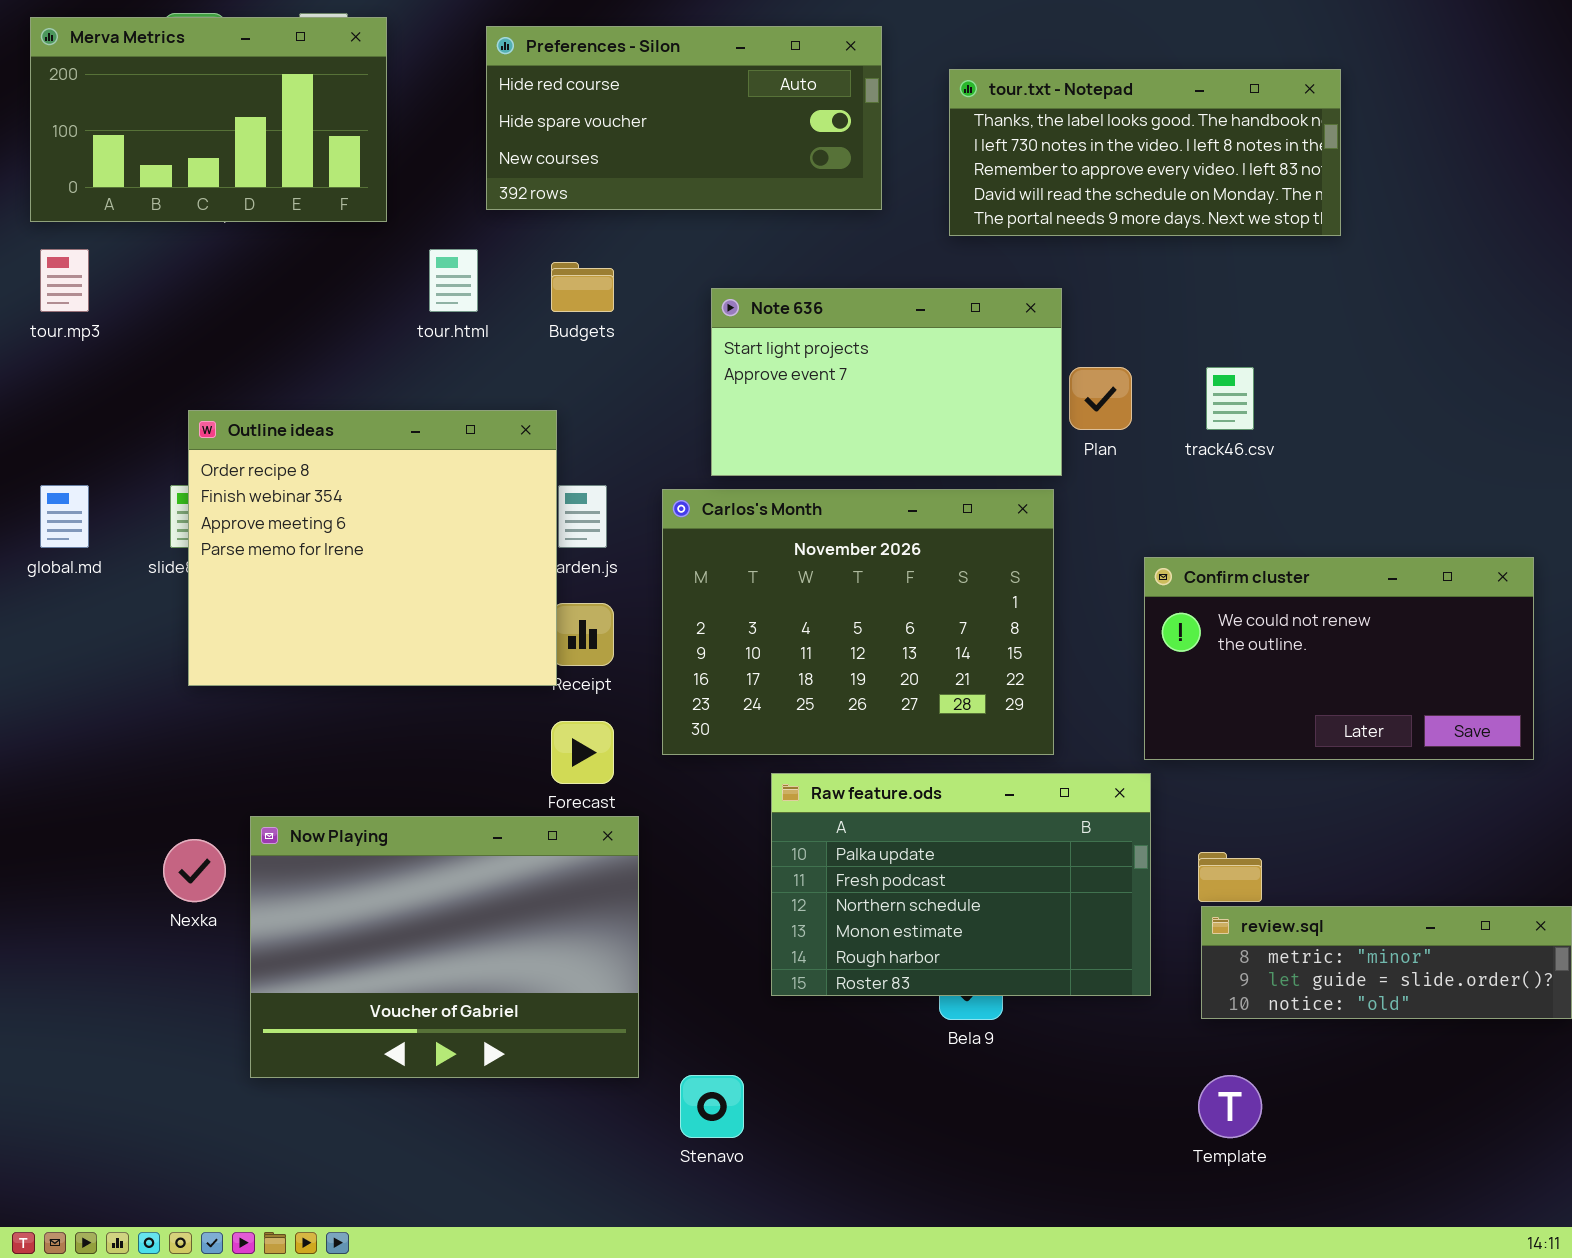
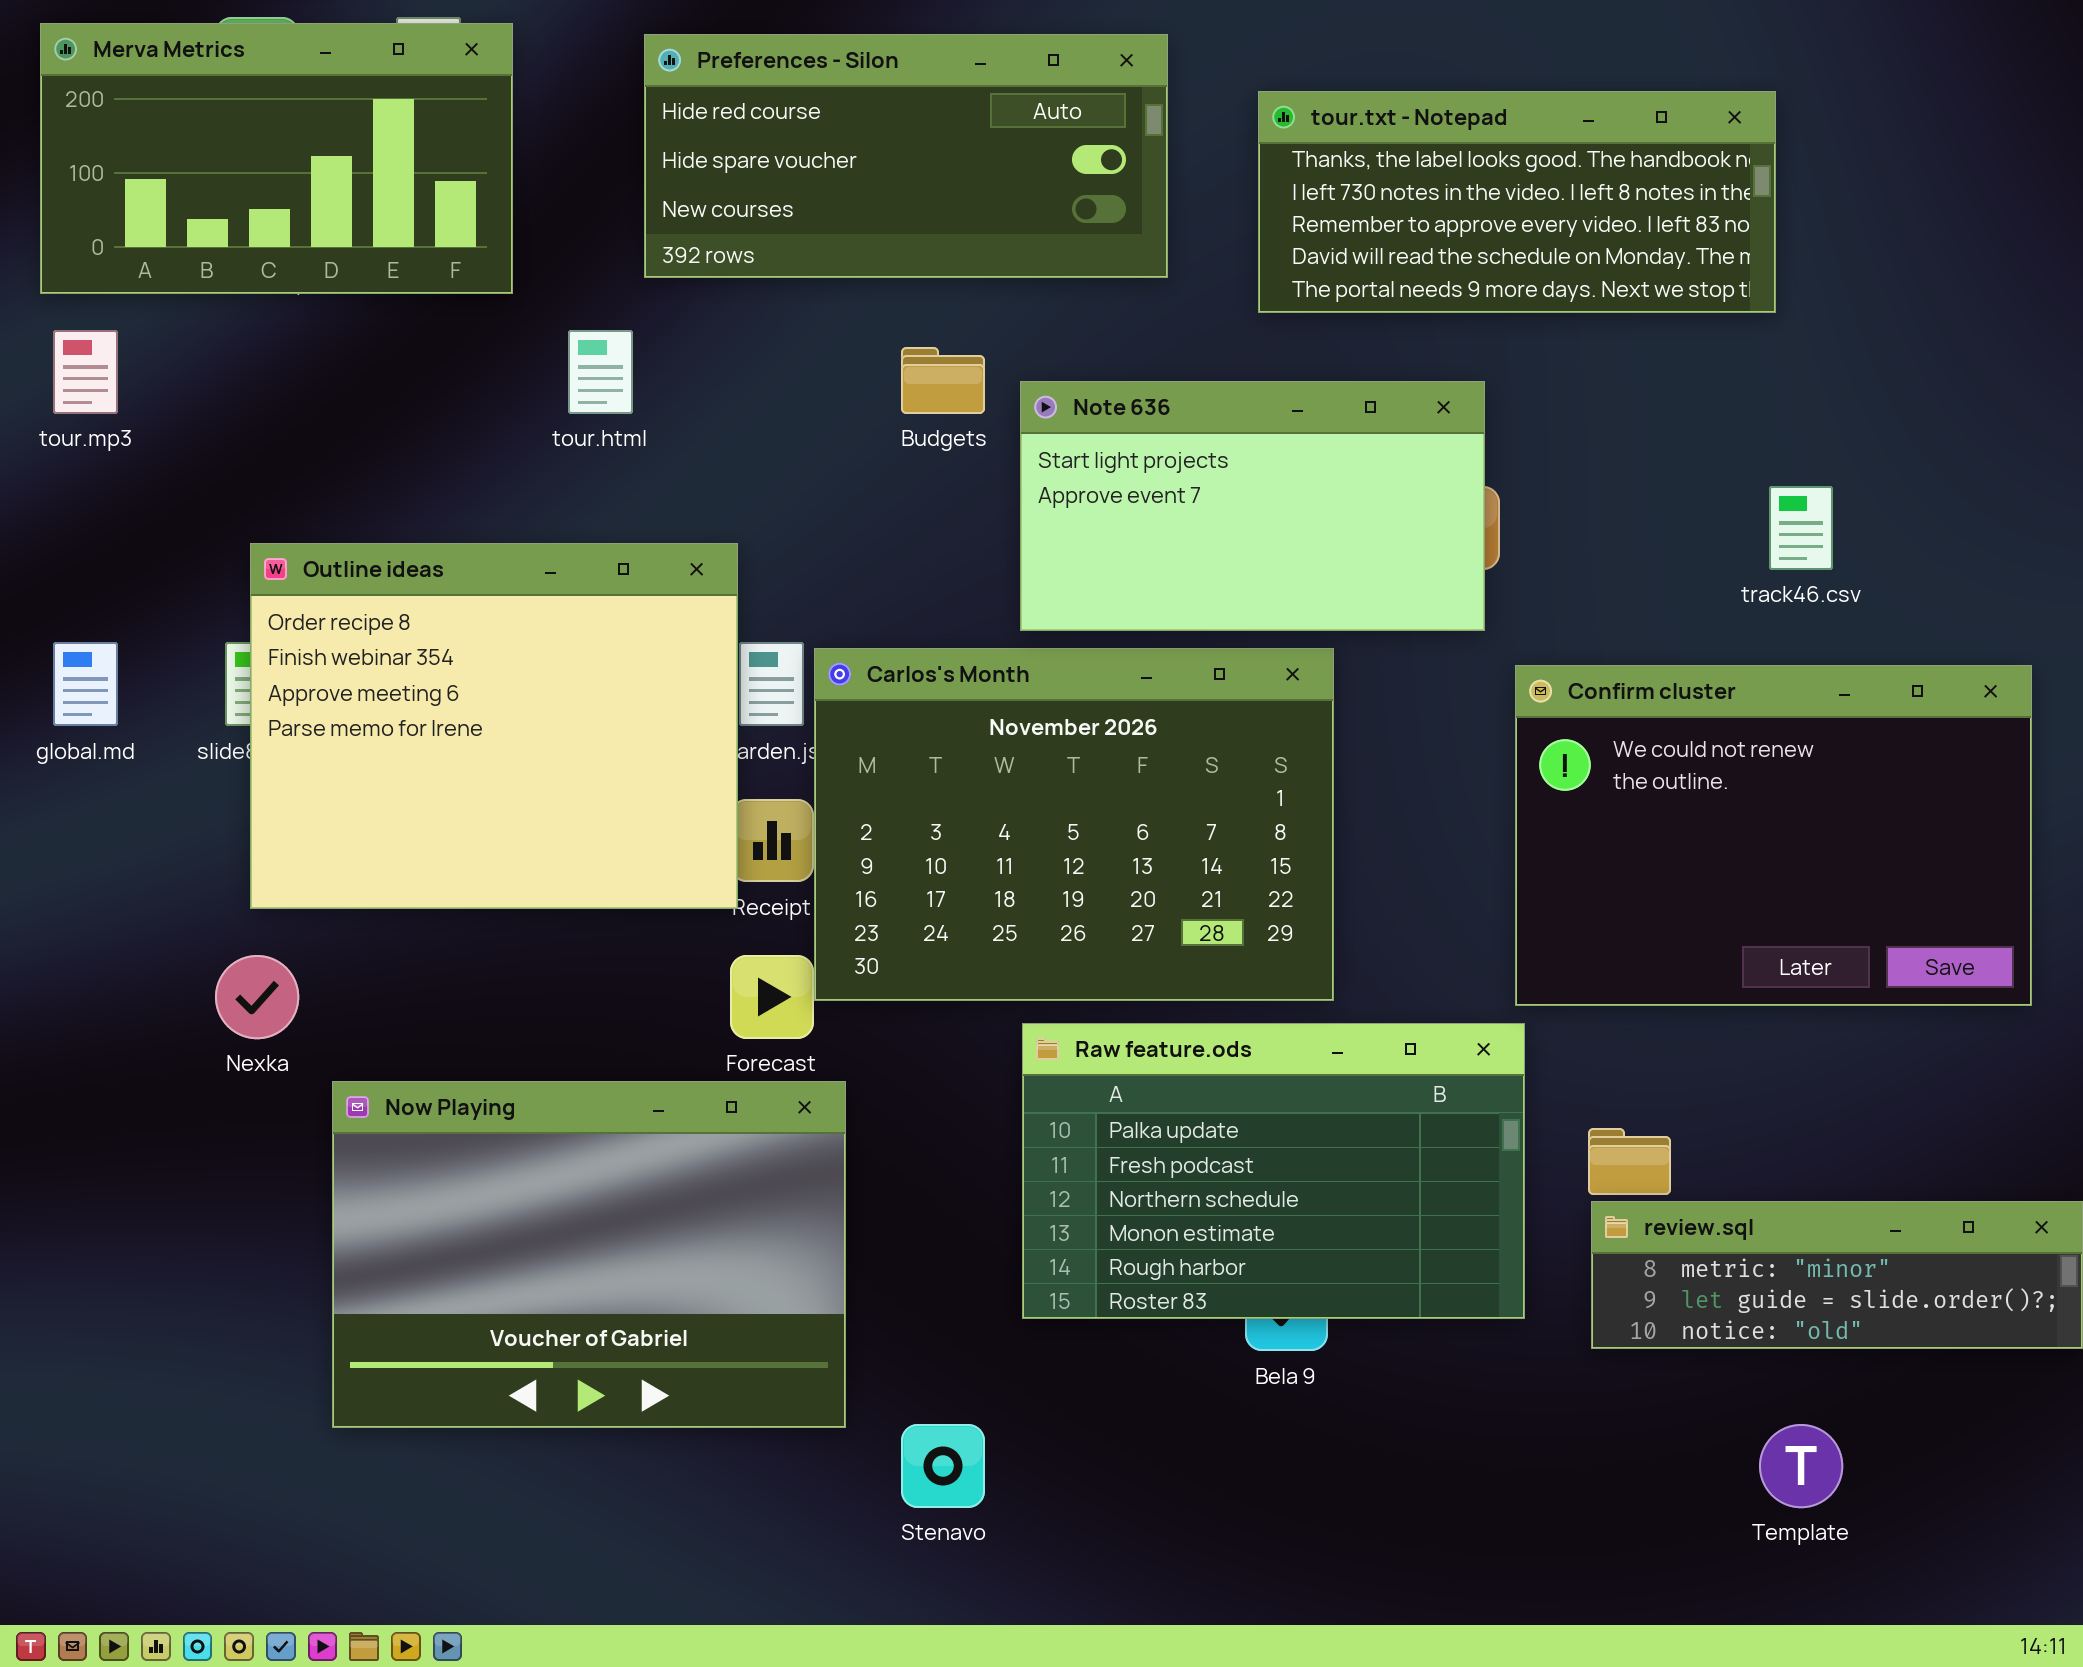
Budgets: [551,262,614,312] -> [901,347,985,414], moved
Note 636: [711,288,1062,476] -> [1020,381,1485,631], moved
track46.csv: [1206,367,1254,430] -> [1769,486,1833,570], moved
Carlos's Month: [662,489,1054,755] -> [814,648,1334,1001], moved
Confirm cluster: [1144,557,1534,760] -> [1515,665,2032,1006], resized
Nexka: [163,839,226,902] -> [215,955,299,1039], moved
Template: [1198,1075,1262,1138] -> [1759,1424,1843,1508], moved

